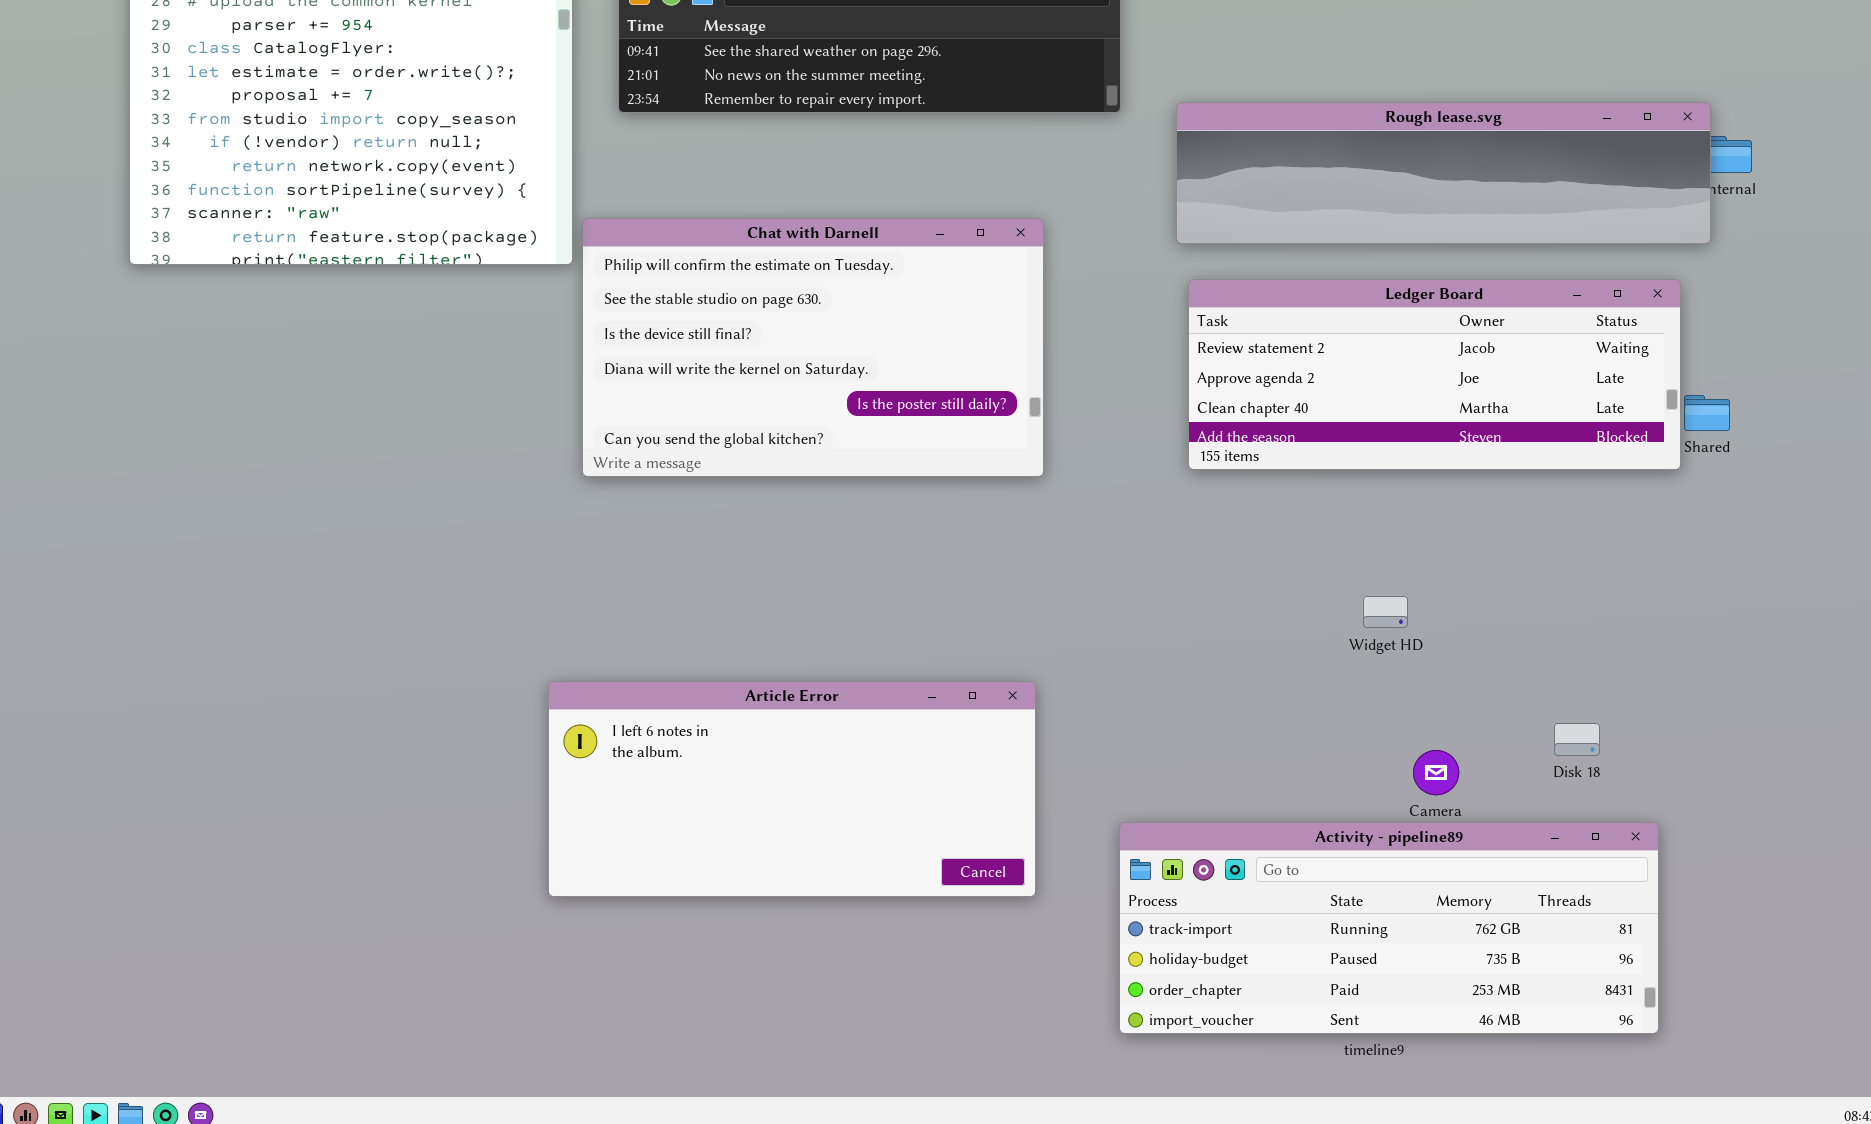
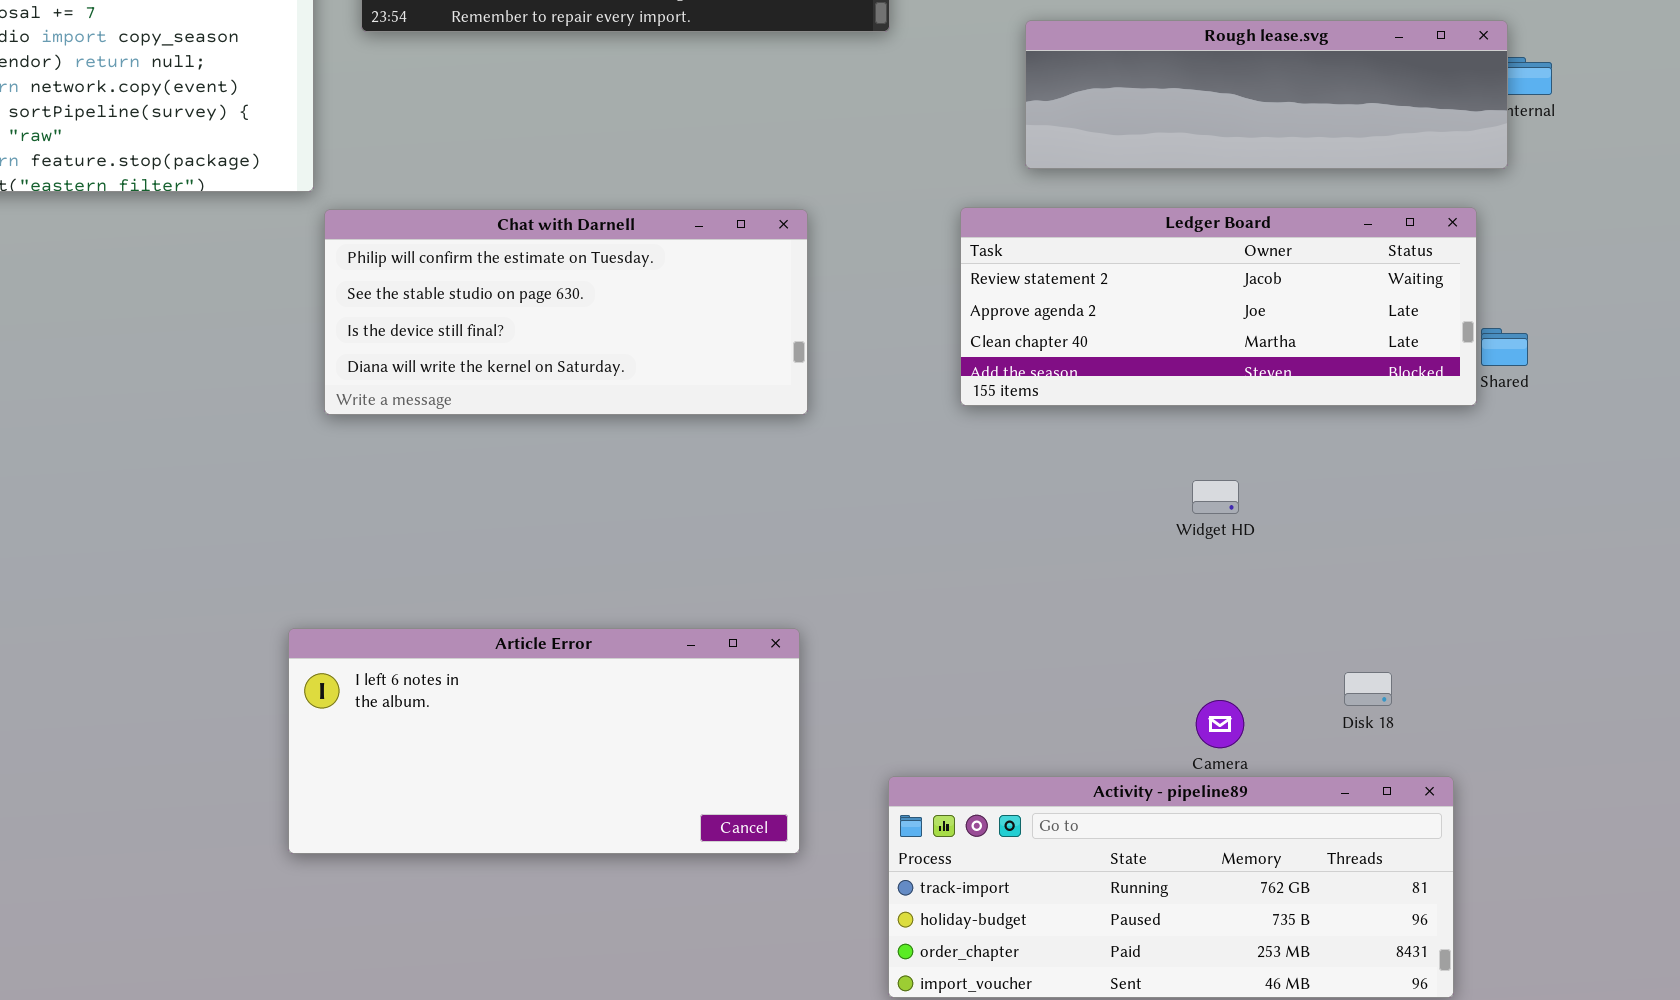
Rough lease.svg: [1176,102,1711,244] -> [1025,20,1508,169], resized
Chat with Darnell: [582,218,1044,477] -> [324,209,808,415], resized
Widget HD: [1363,596,1408,628] -> [1192,480,1239,514], moved

